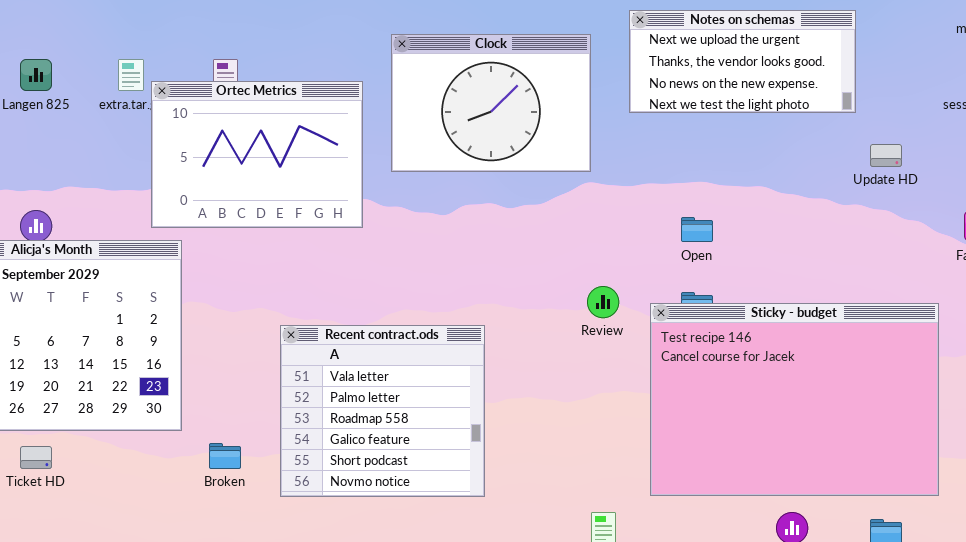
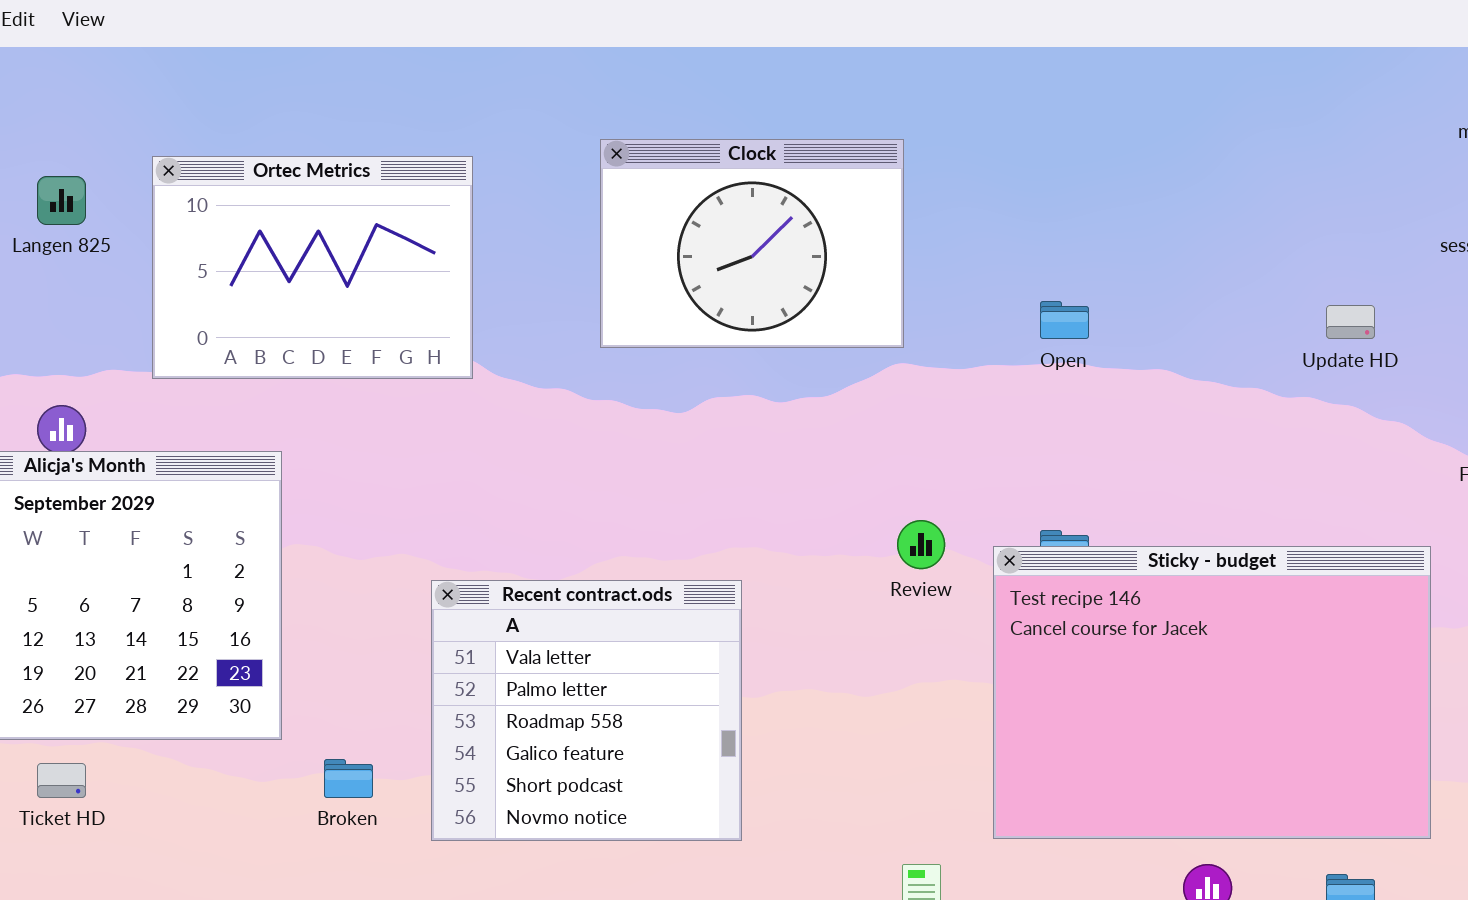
Notes on schemas: [629,10,856,113] -> none, closed
Ortec Metrics: [151,81,363,228] -> [152,156,473,379], moved
Open: [681,217,713,242] -> [1040,301,1089,339], moved

